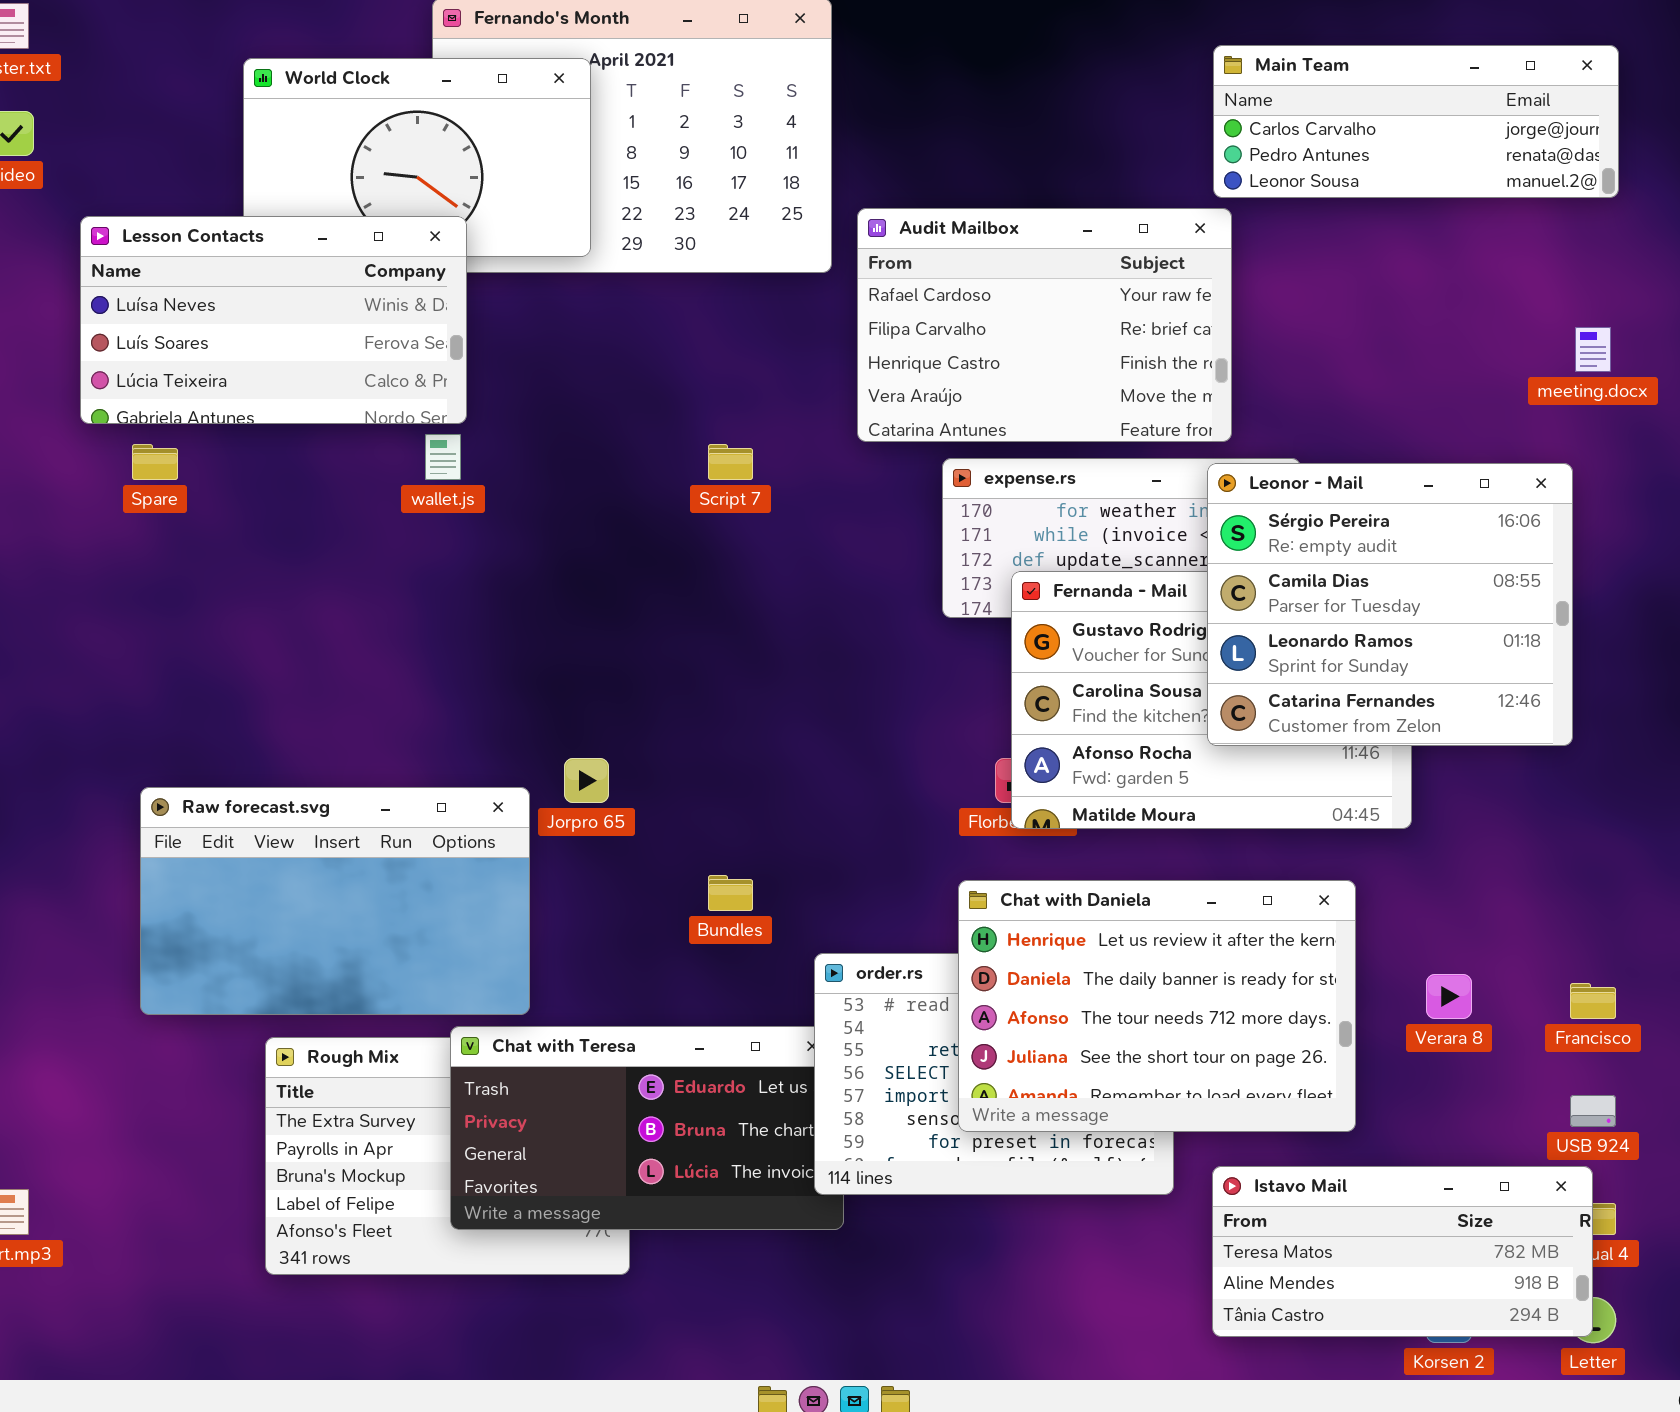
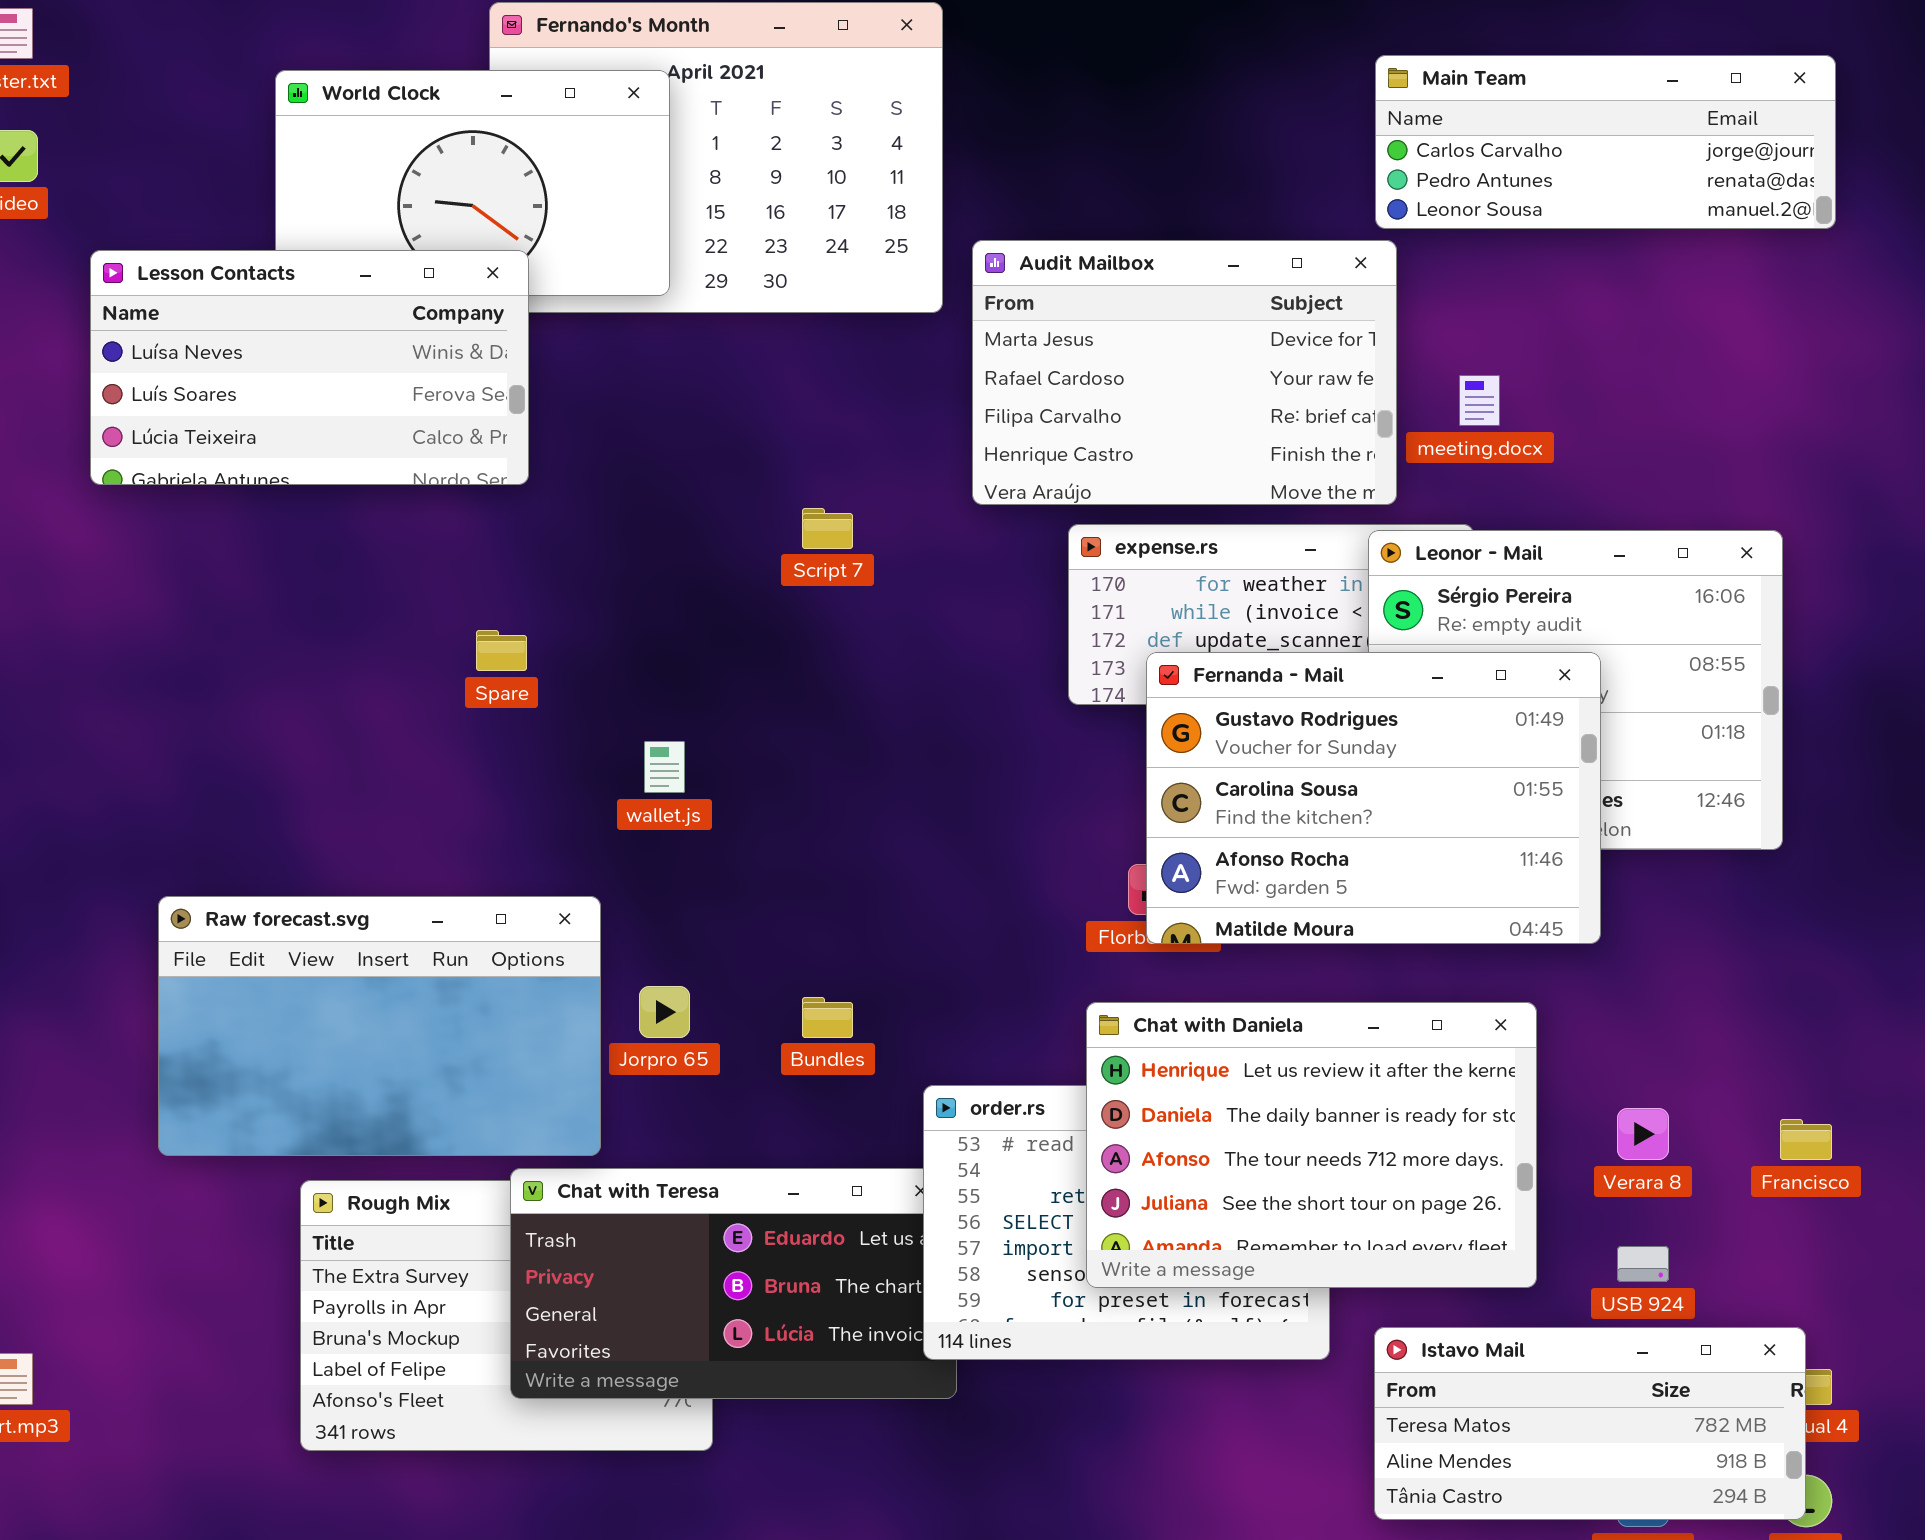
Audit Mailbox: [857,208,1232,442] -> [972,240,1397,505], scrolled up 1 row
meeting.docx: [1575,327,1611,372] -> [1459,375,1500,426], moved
wallet.js: [425,434,461,480] -> [644,741,685,793], moved
Spare: [132,444,178,480] -> [476,630,527,671], moved
Fernanda - Mail: [1011,571,1412,829] -> [1146,652,1601,944], raised
Jorpro 65: [564,758,609,803] -> [639,986,690,1038], moved
USB 924: [1570,1095,1616,1127] -> [1617,1246,1669,1282], moved

